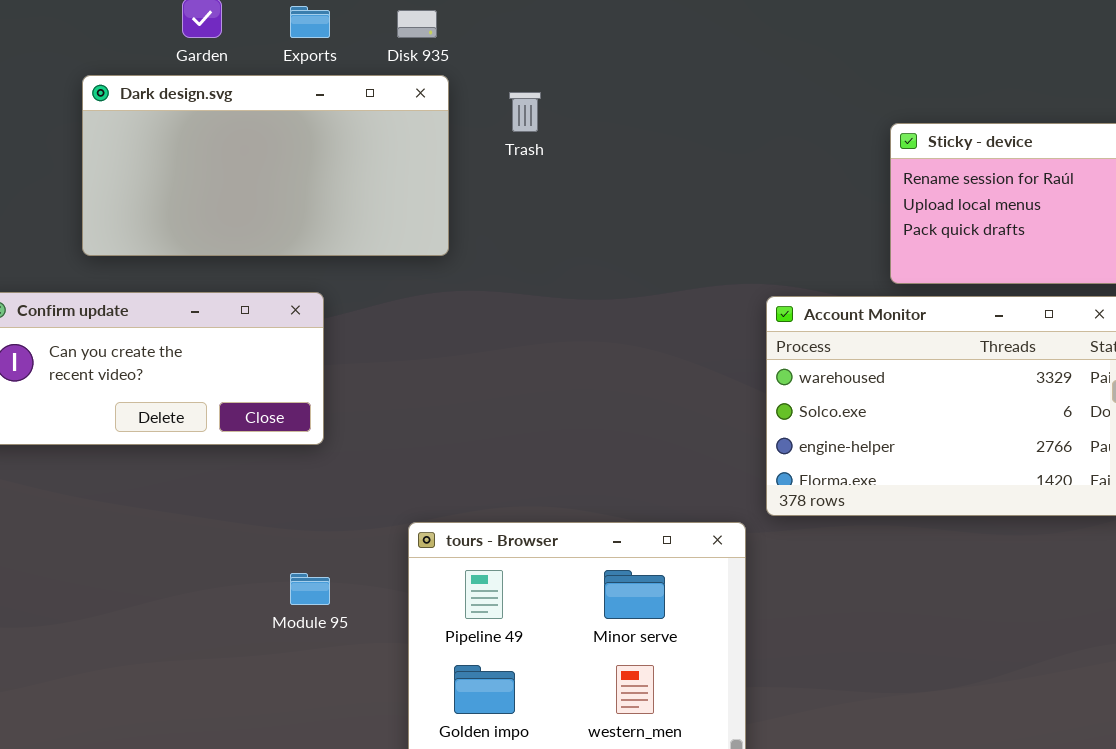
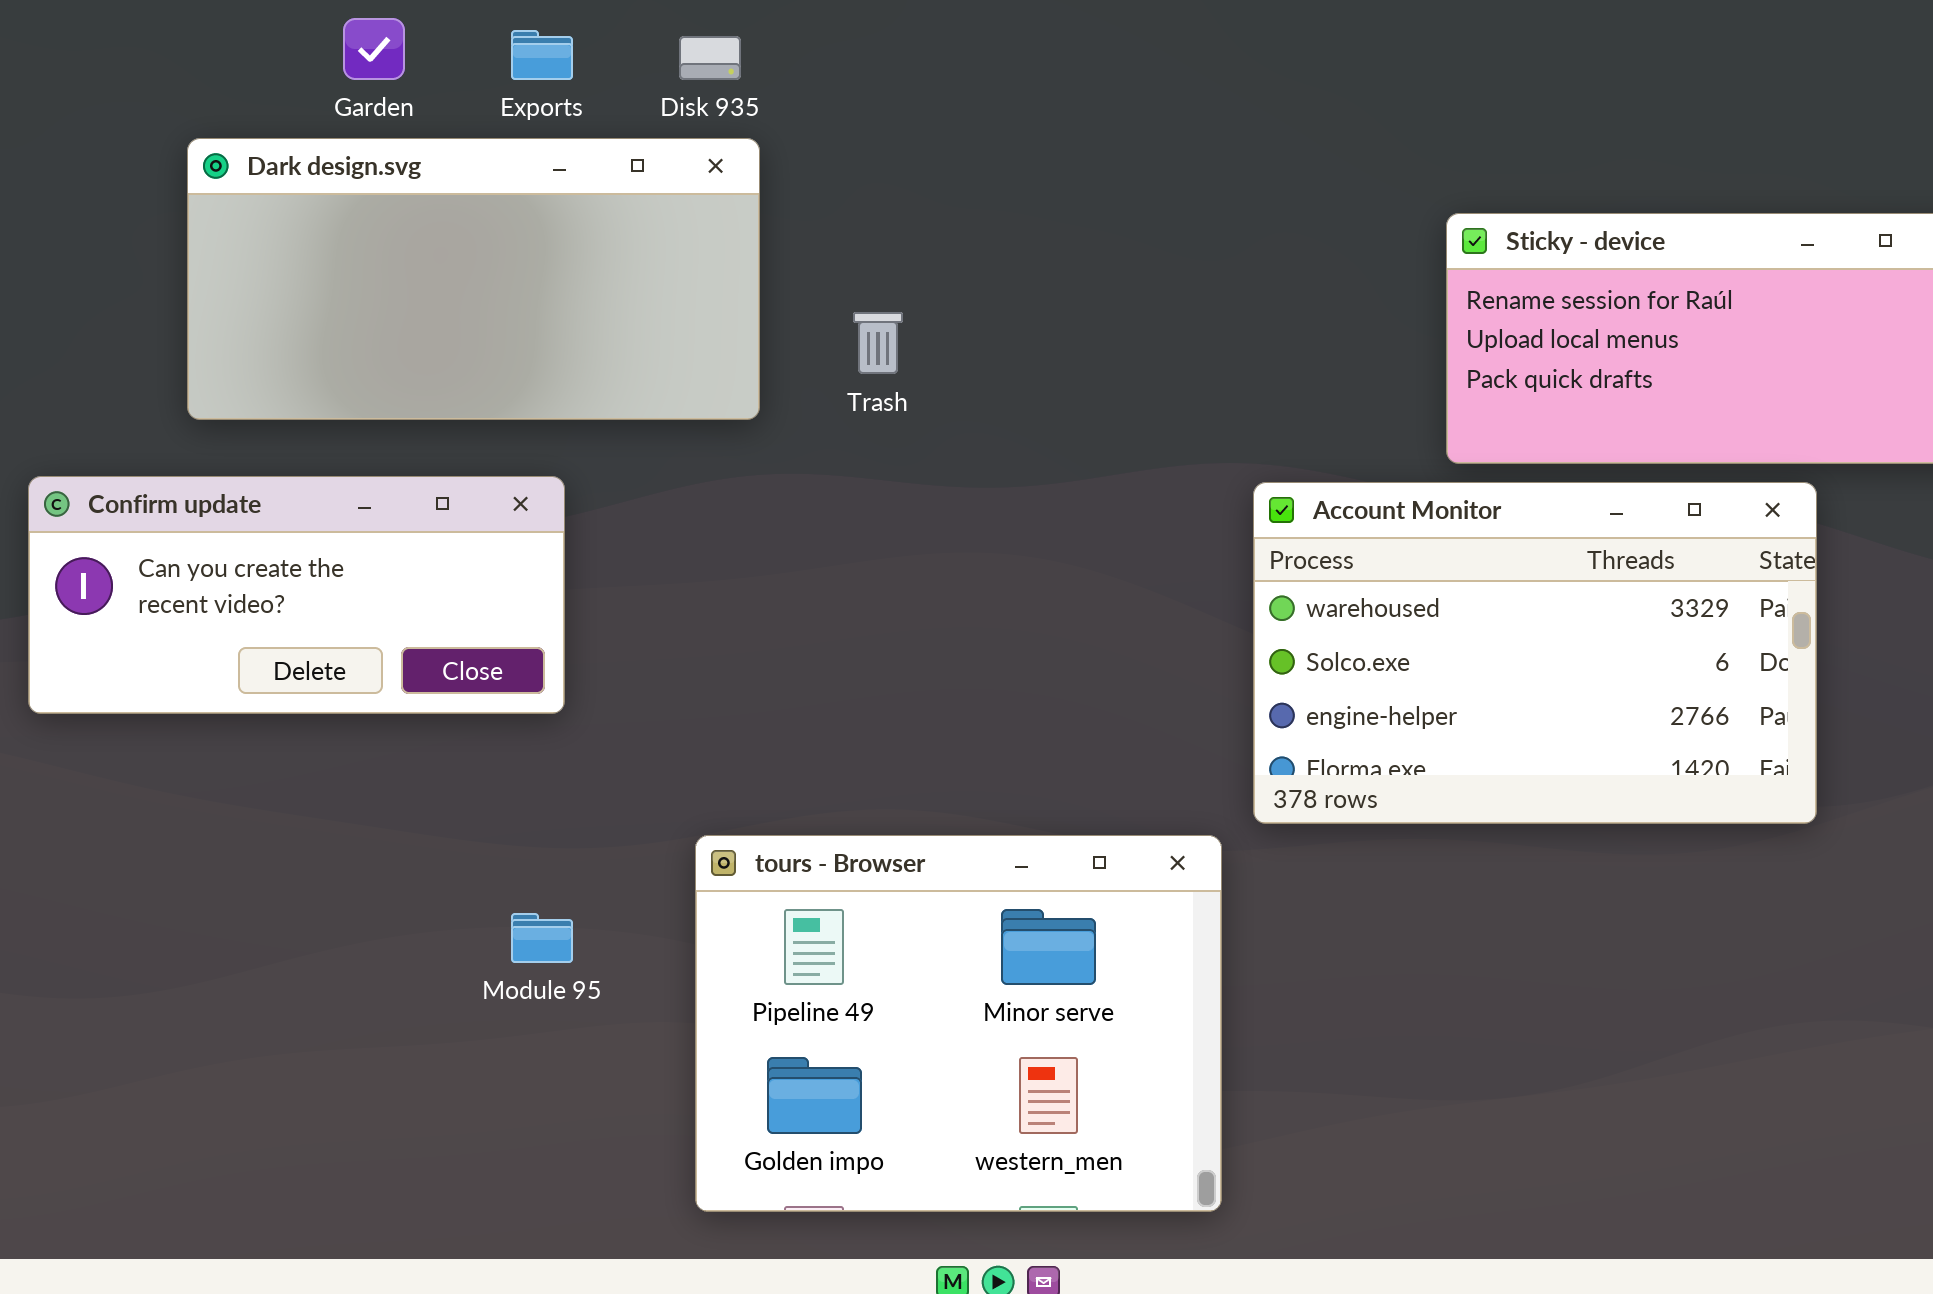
Trash: [509,92,541,132] -> [853,312,903,374], moved

